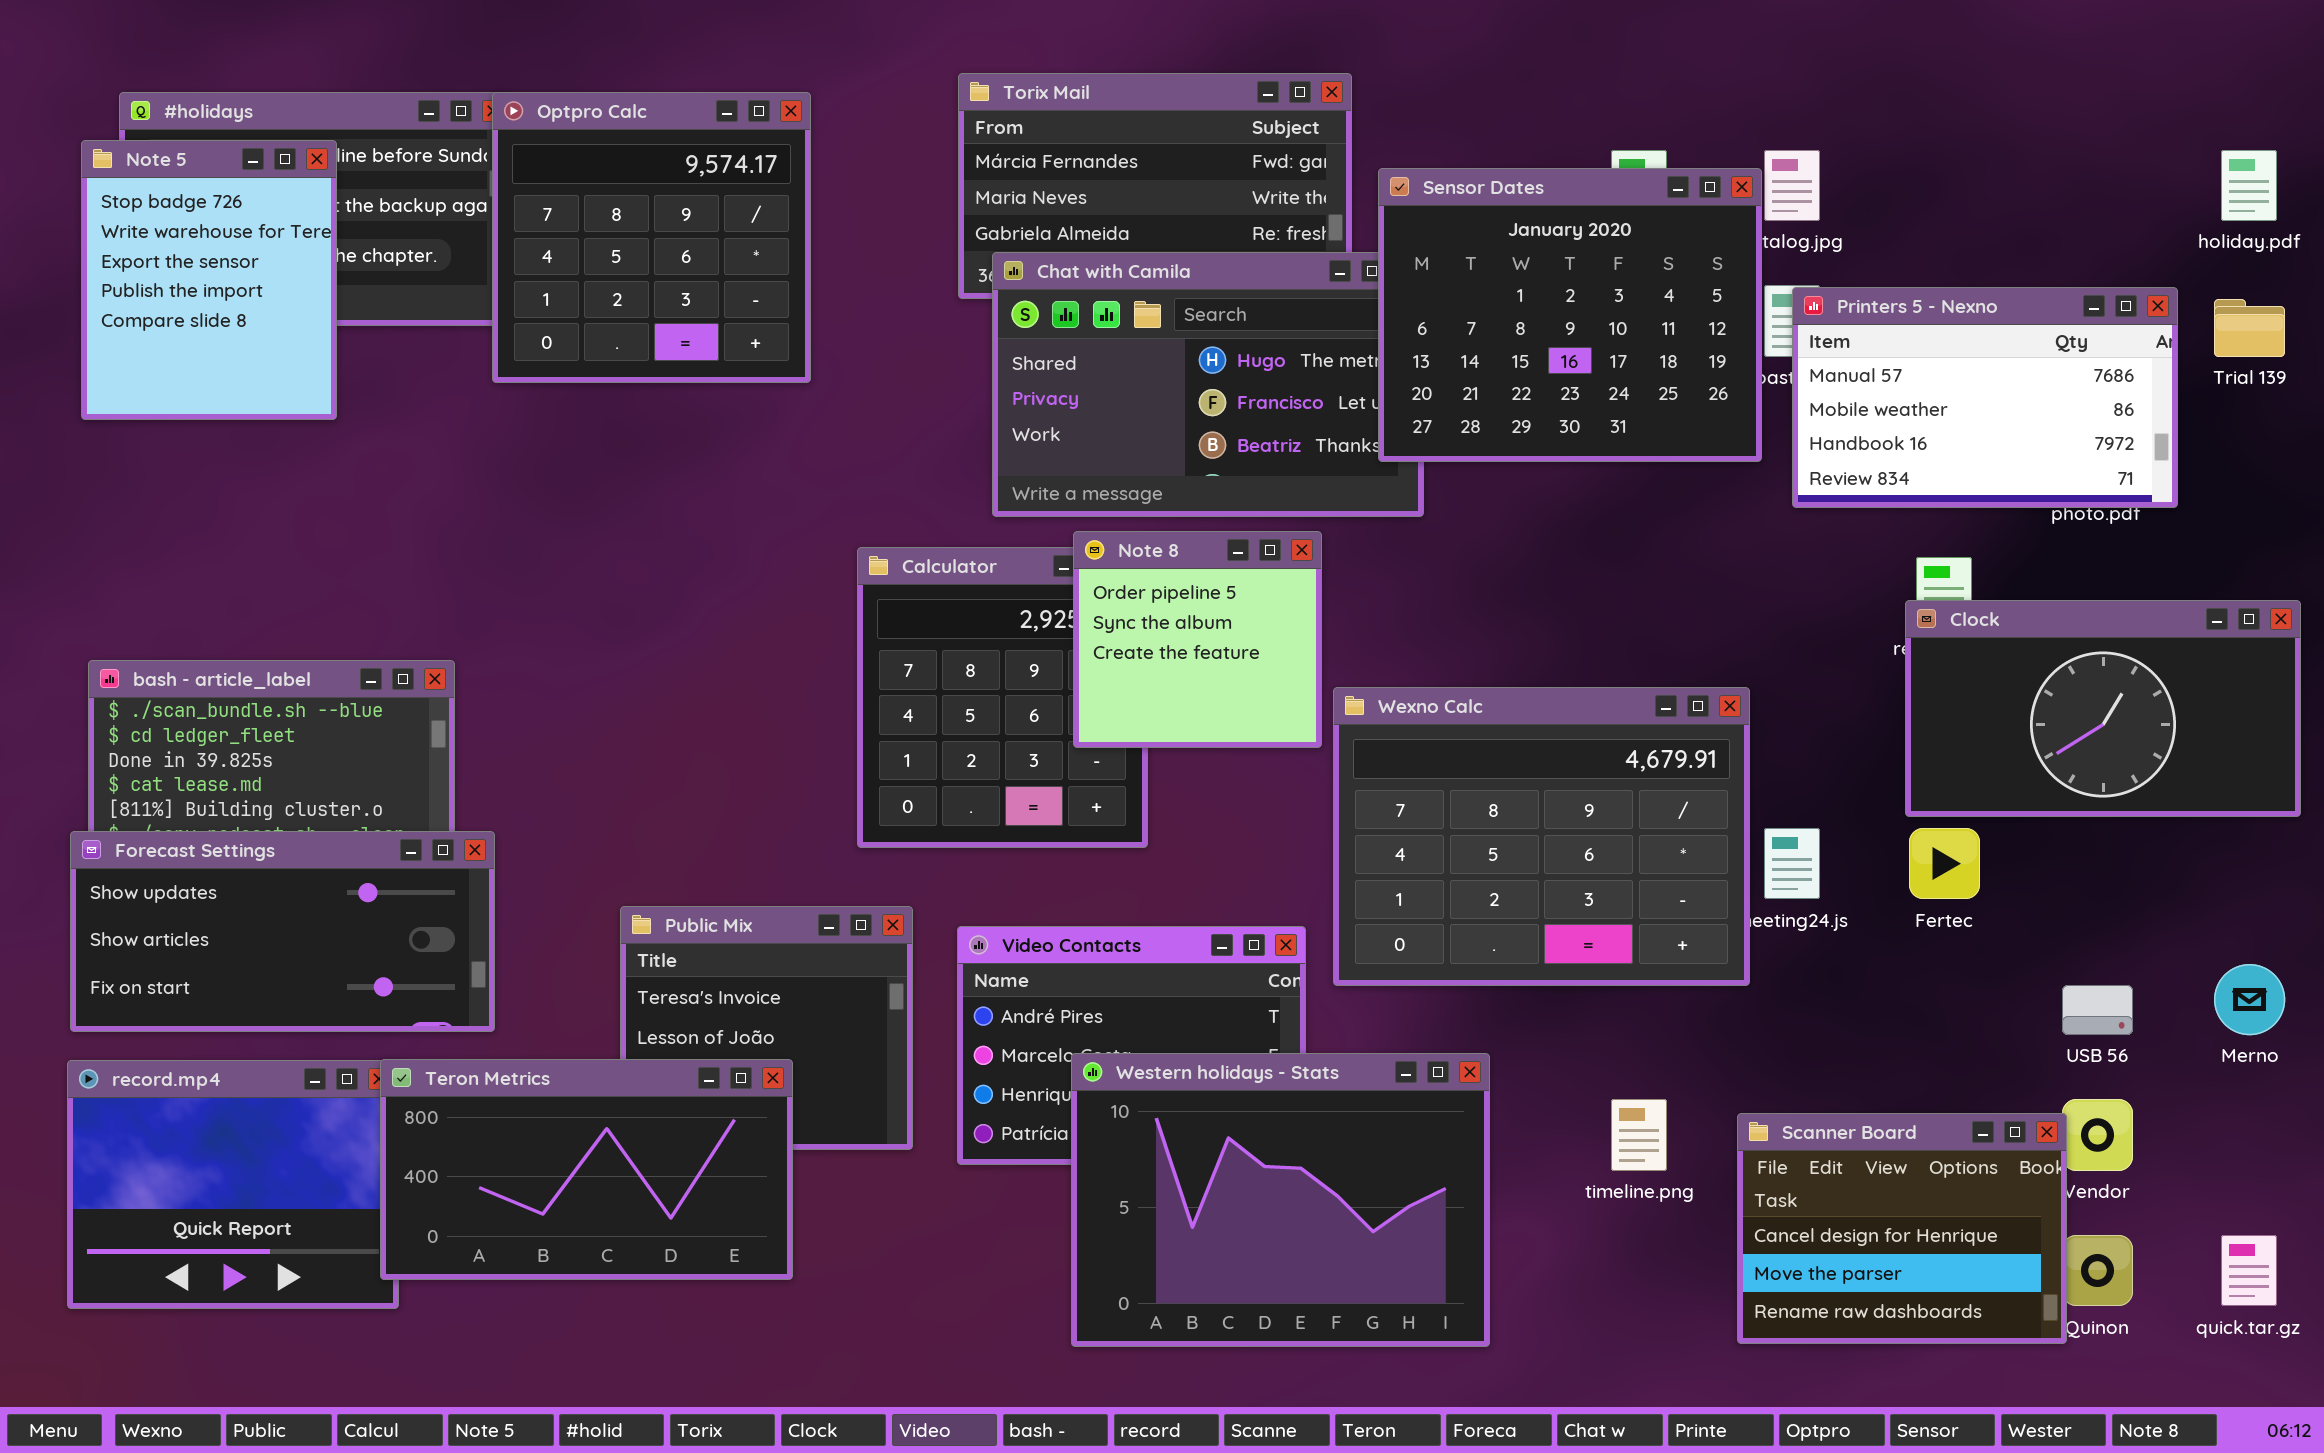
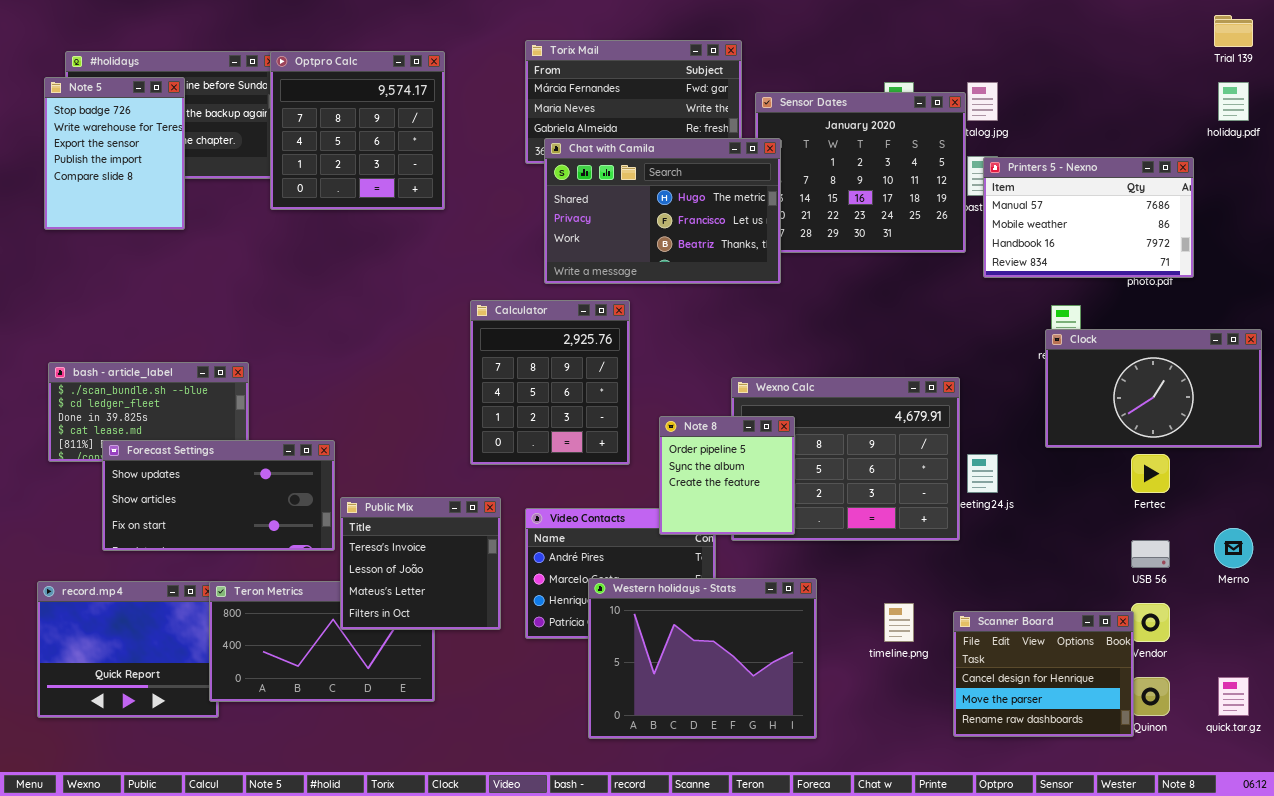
Chat with Camila: [992,252,1424,517] -> [544,138,781,284], raised
Trial 139: [2214,299,2285,357] -> [1214,15,1253,47], moved
Note 8: [1073,531,1322,748] -> [659,416,795,535], moved
Fertec: [1909,828,1980,899] -> [1131,454,1170,493], moved
Forecast Settings: [70,831,495,1032] -> [102,440,335,551], moved
Public Mix: [620,906,913,1150] -> [340,497,501,630], raised

